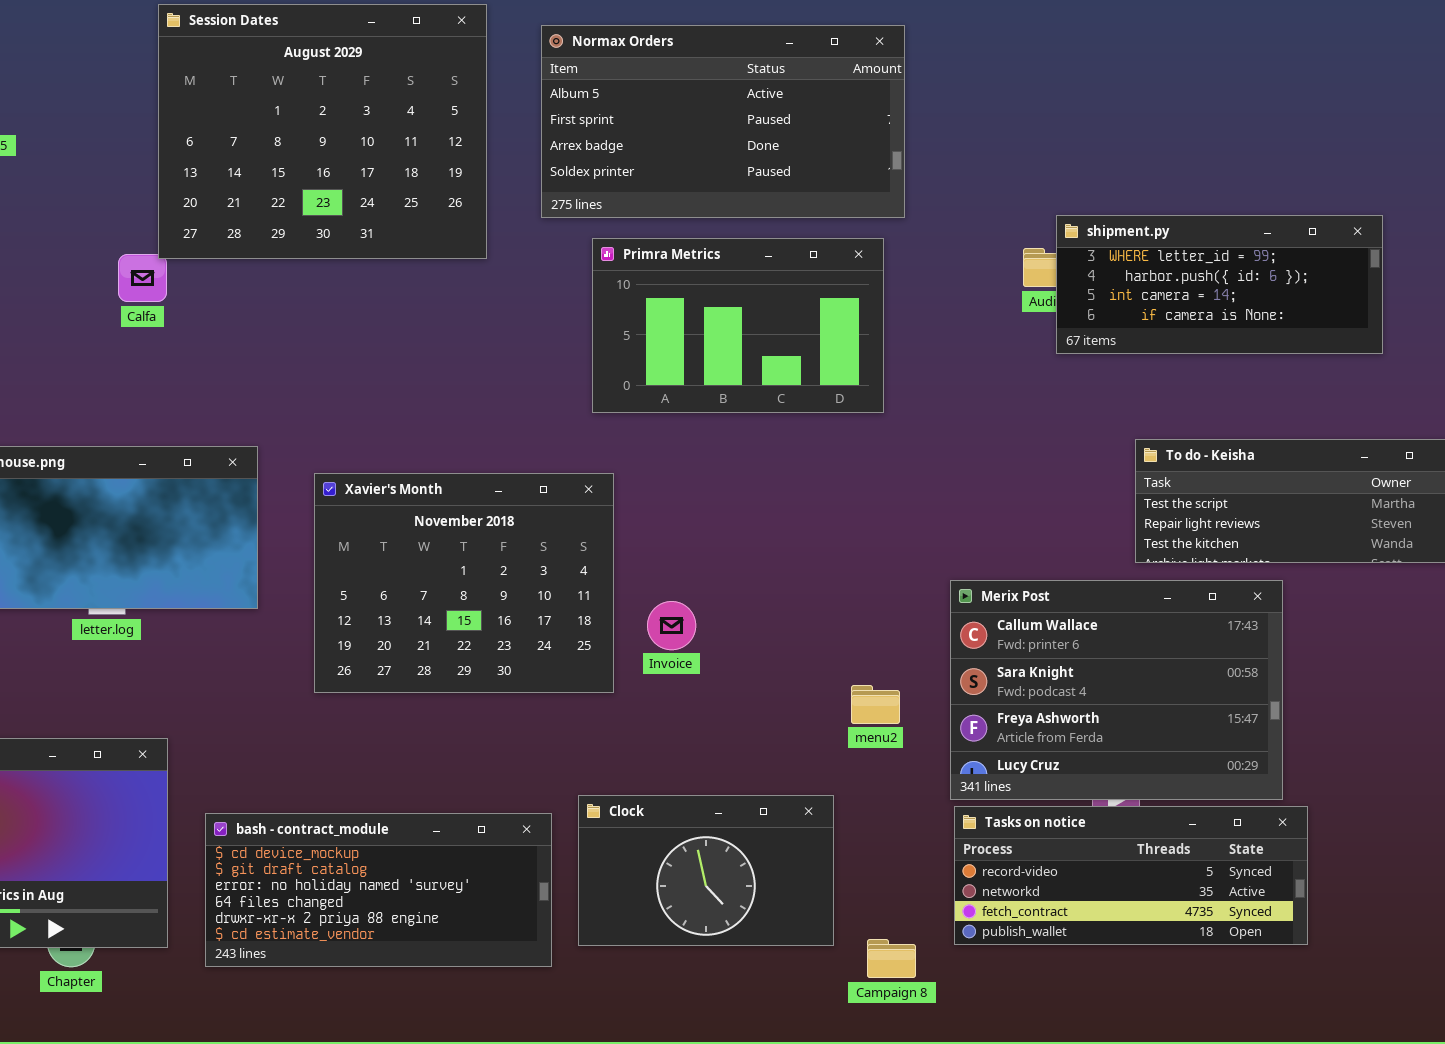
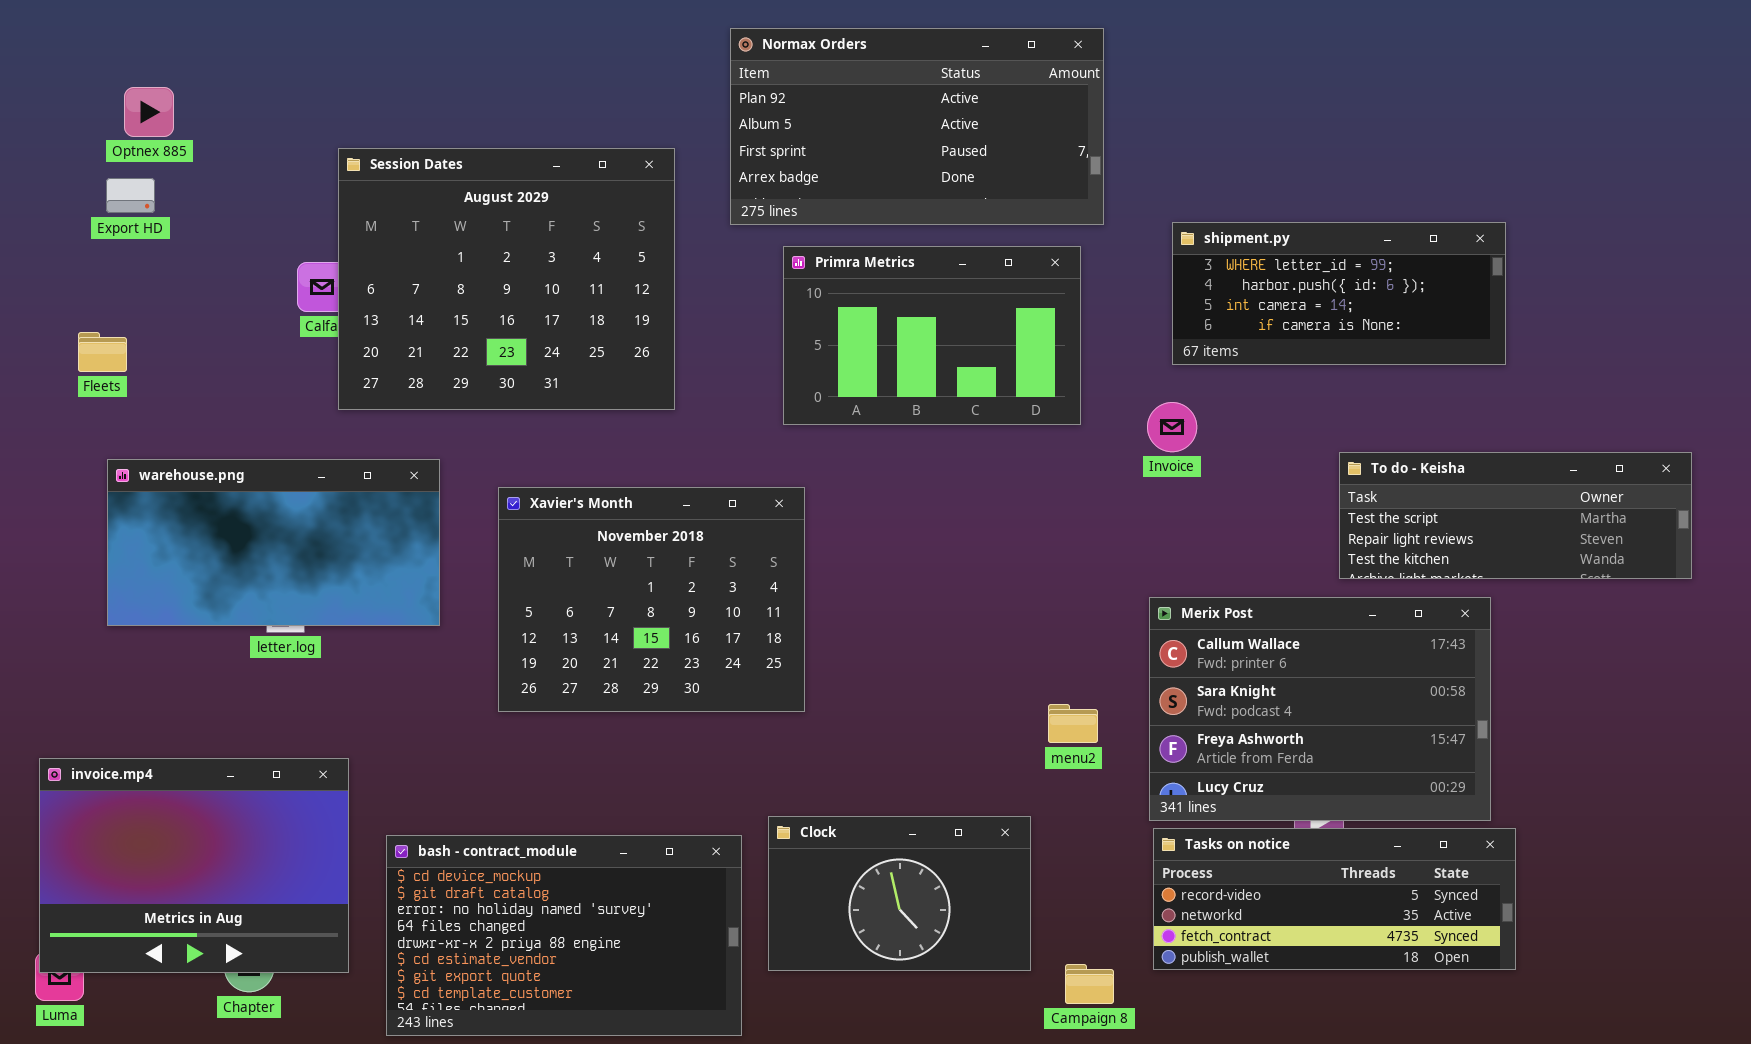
Session Dates: [158,4,487,259] -> [338,148,675,410], moved
Normax Orders: [541,25,905,218] -> [730,28,1104,225], scrolled up 1 row
shipment.py: [1056,215,1383,354] -> [1172,222,1506,365], moved
Invoice: [647,601,696,650] -> [1147,402,1197,452], moved
bash - contract_module: [205,813,552,967] -> [386,835,742,1036], resized

